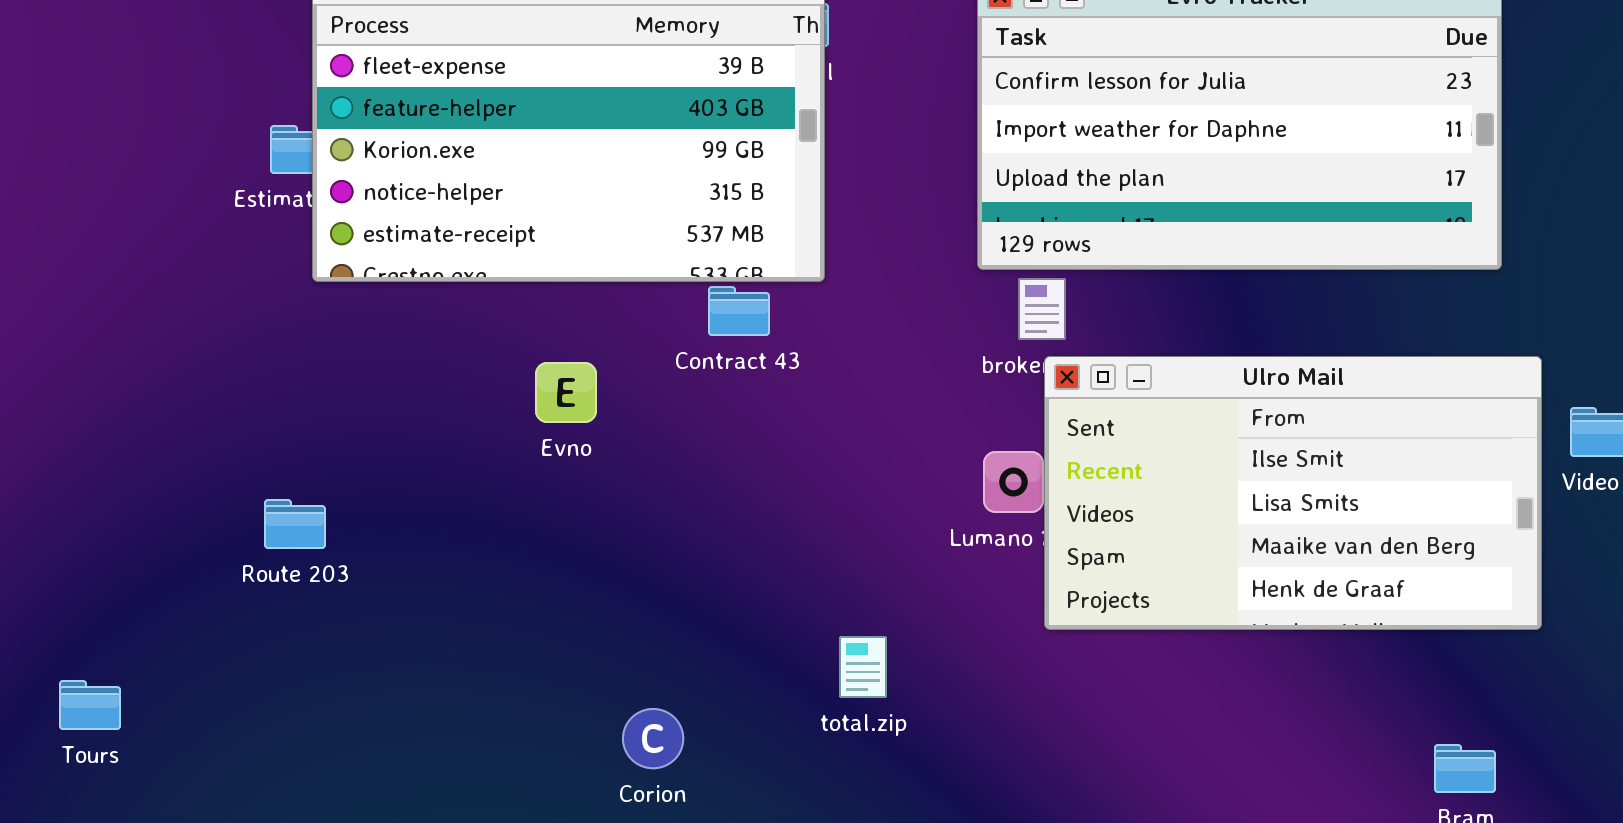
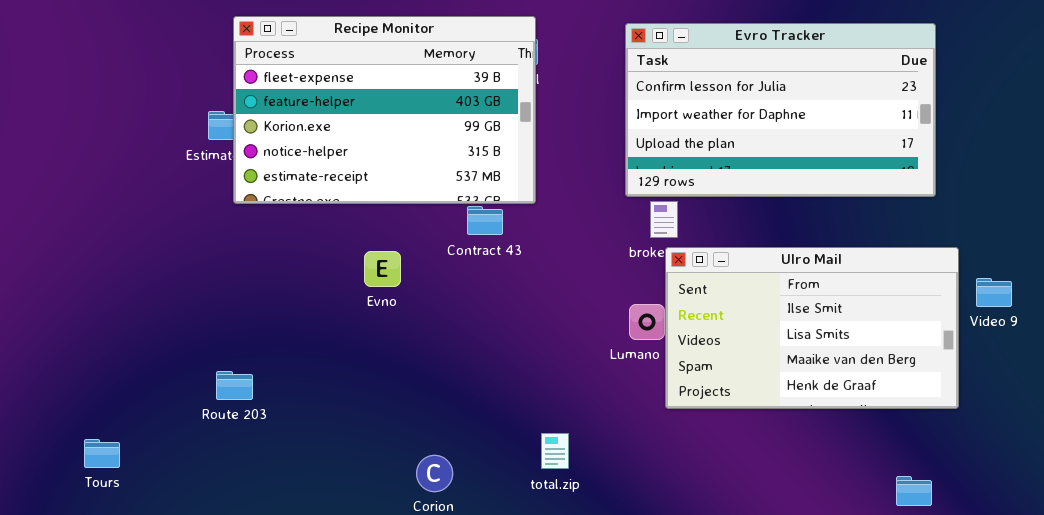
Route 203: [264,499,326,549] -> [216,371,253,400], moved
total.zip: [839,636,887,698] -> [541,433,569,469], moved

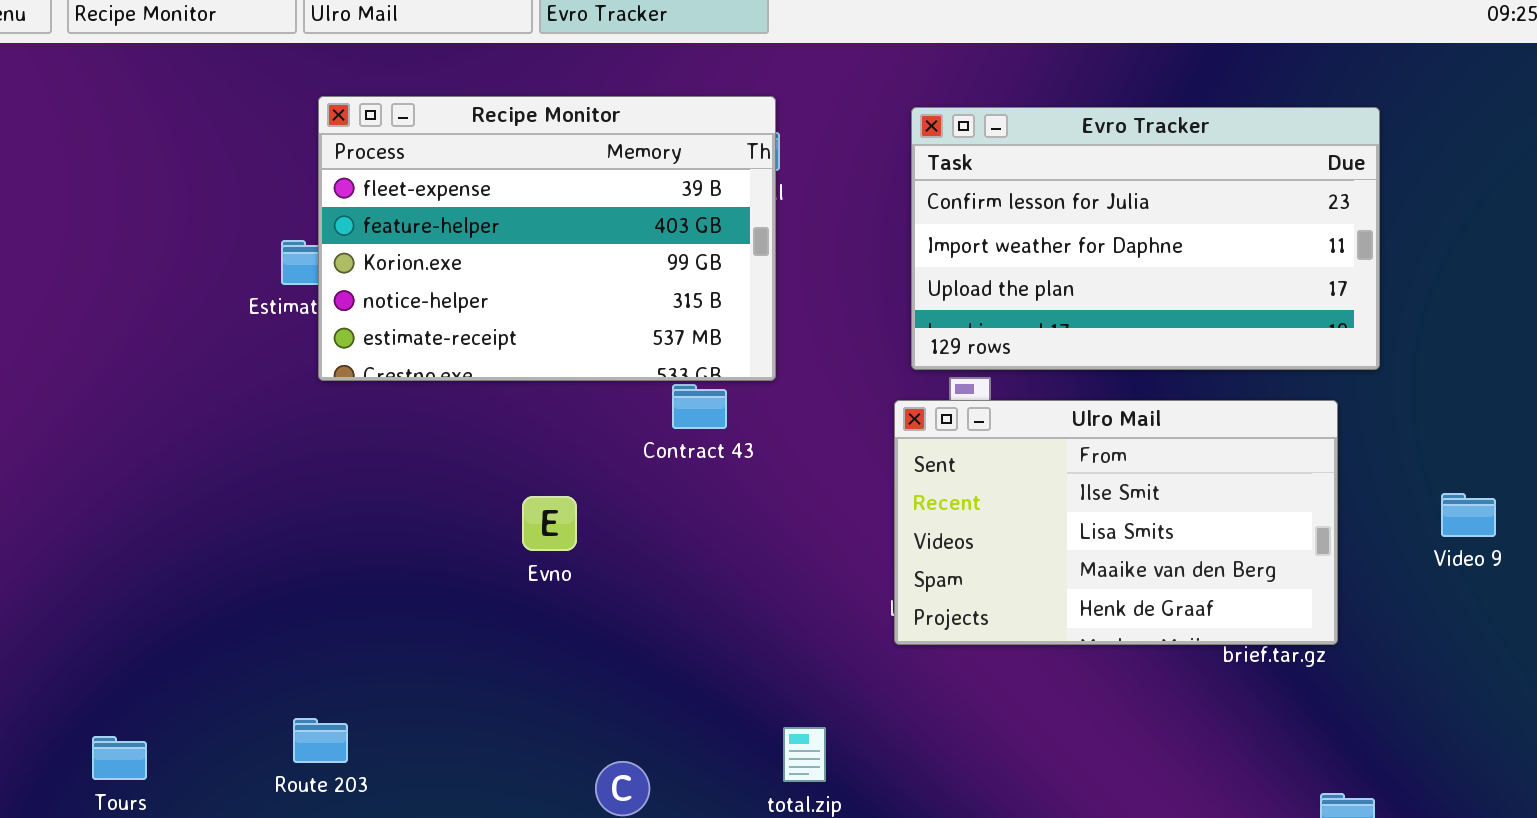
Ulro Mail: [665,247,959,409] -> [894,400,1338,645], moved
Evno: [364,251,401,287] -> [522,496,577,551], moved
Route 203: [216,371,253,400] -> [293,718,348,763], moved

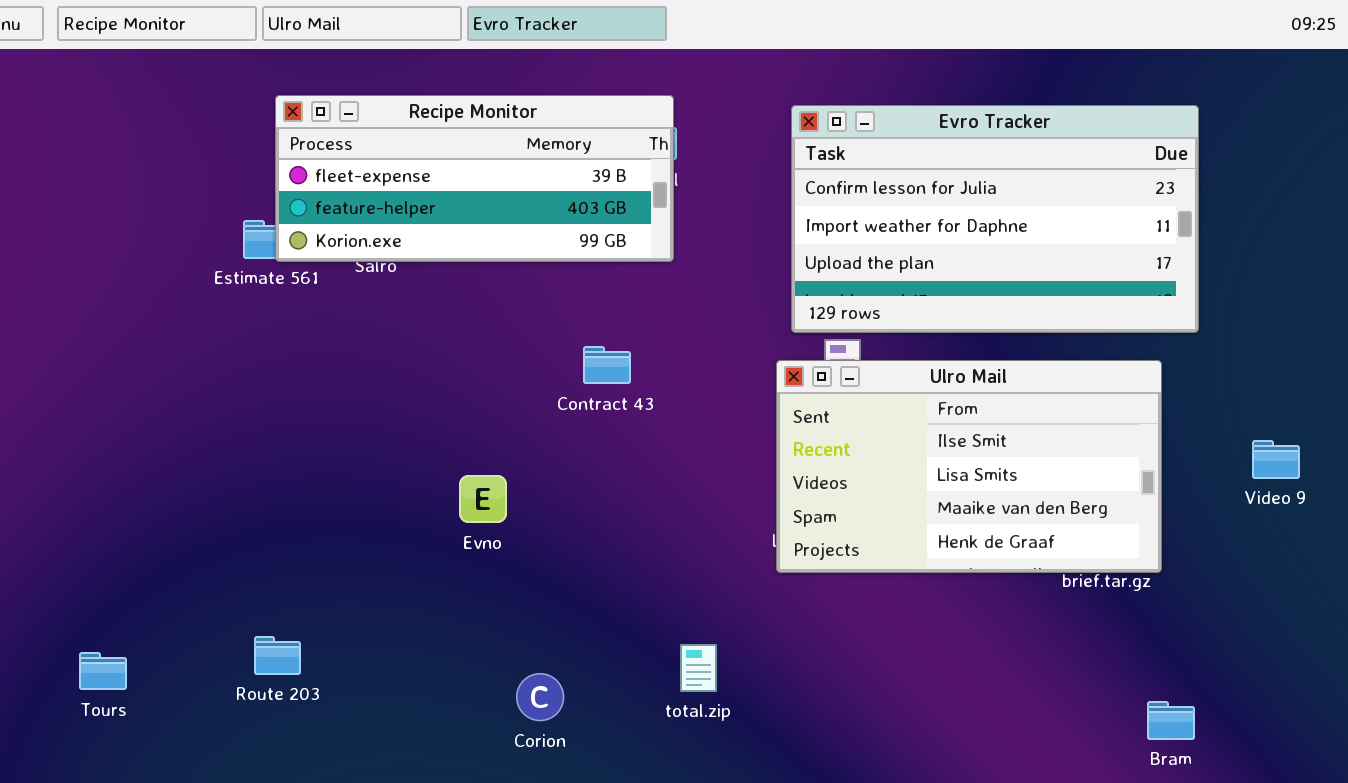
Recipe Monitor: [318,96,776,381] -> [275,95,674,262], resized
Evno: [522,496,577,551] -> [459,475,507,523], moved

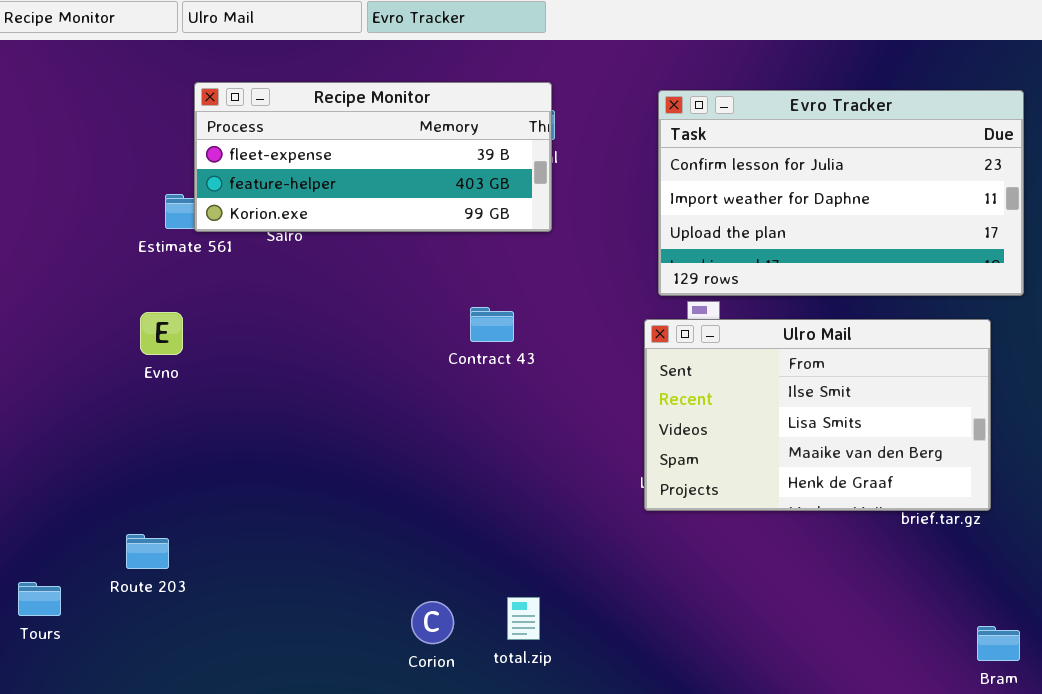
Evno: [459,475,507,523] -> [140,312,183,355], moved
Route 203: [254,636,301,675] -> [126,534,169,569], moved
total.zip: [680,644,717,692] -> [507,597,540,640], moved

